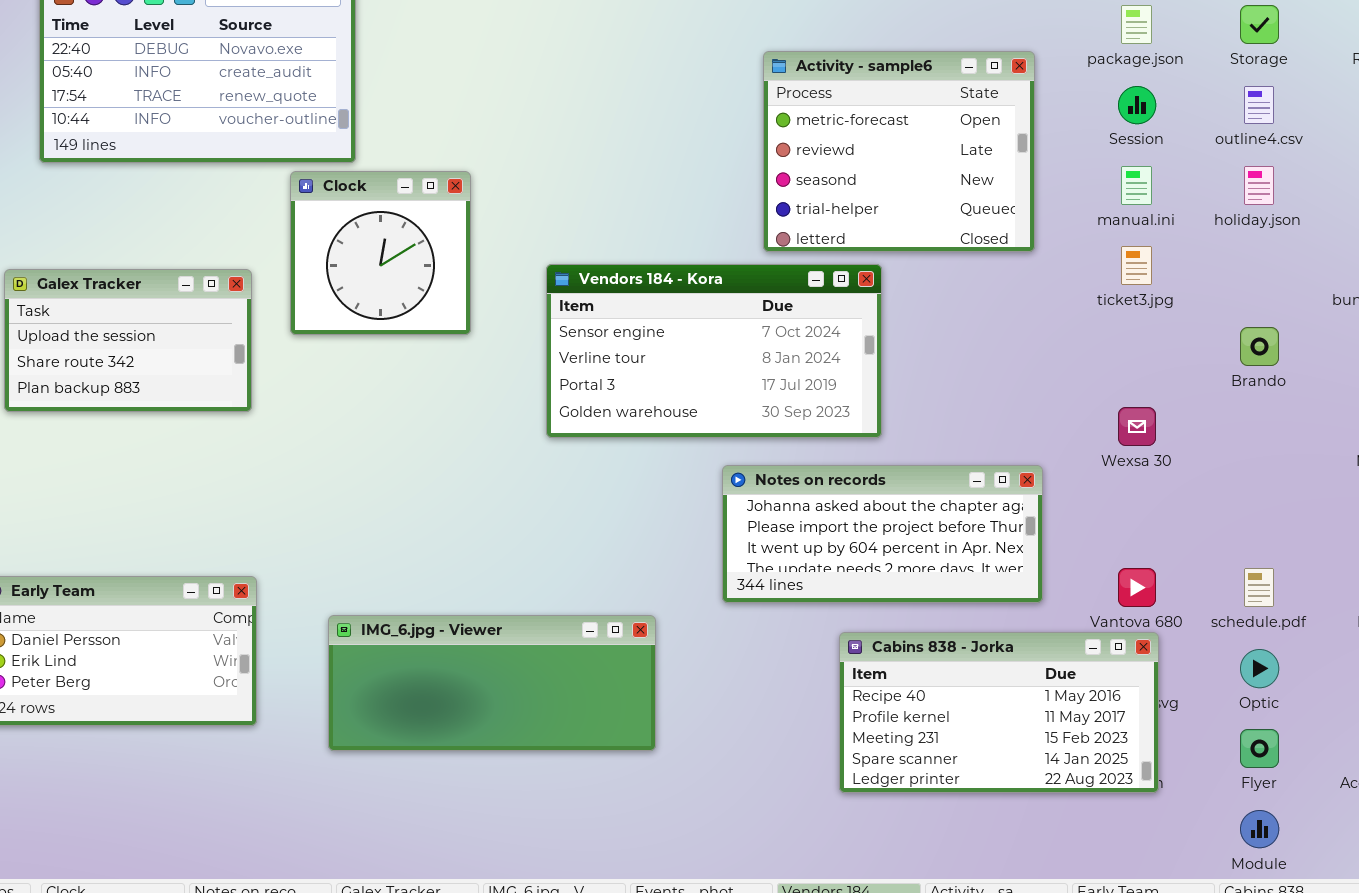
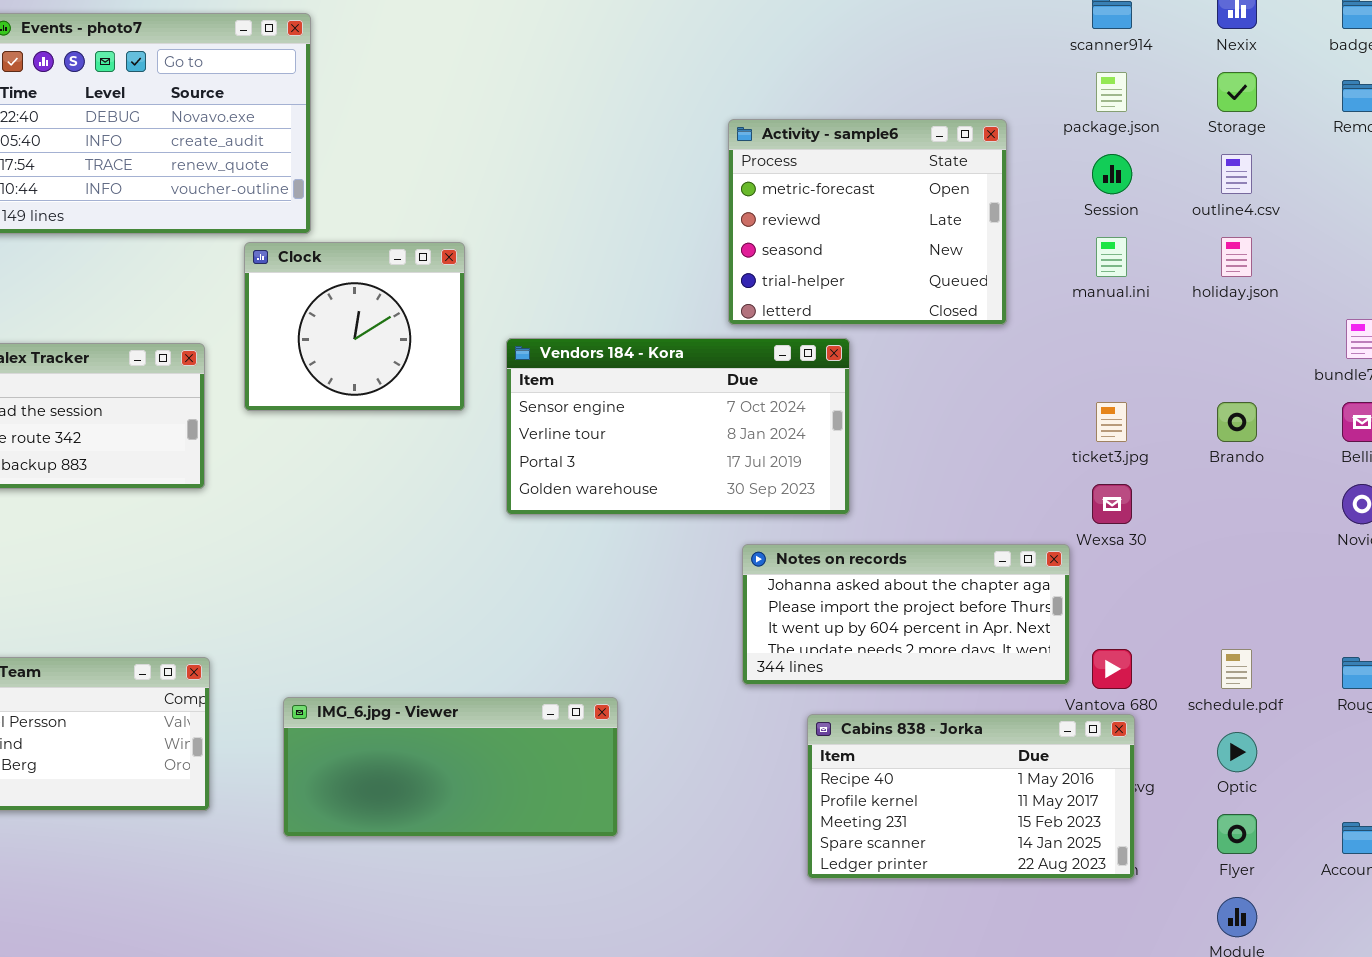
Clock: [290,171,471,335] -> [244,242,465,411], resized
ticket3.jpg: [1121,246,1152,285] -> [1096,402,1127,442], moved
Notes on records: [722,465,1043,603] -> [742,544,1070,685], moved

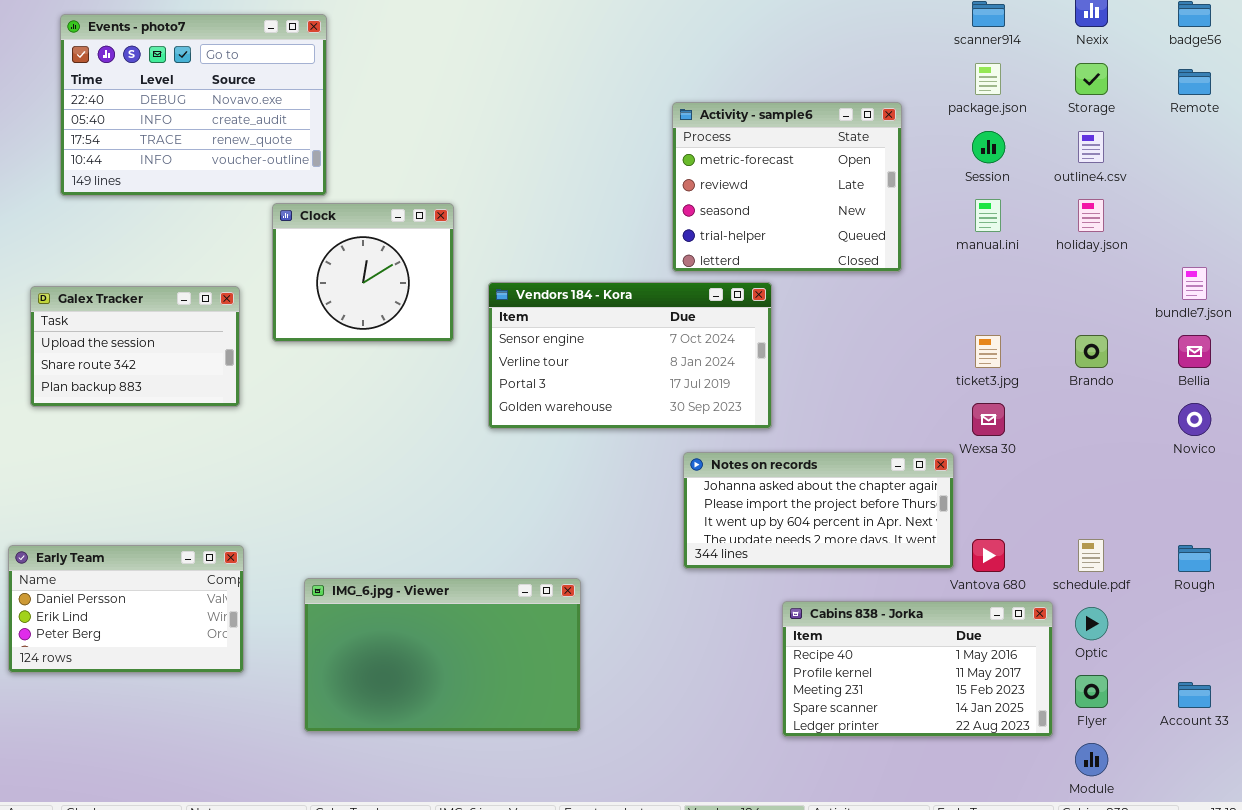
IMG_6.jpg - Viewer: [283,697,618,837] -> [304,578,581,732], resized
Cabins 838 - Jorka: [807,714,1135,879] -> [782,601,1053,737], moved

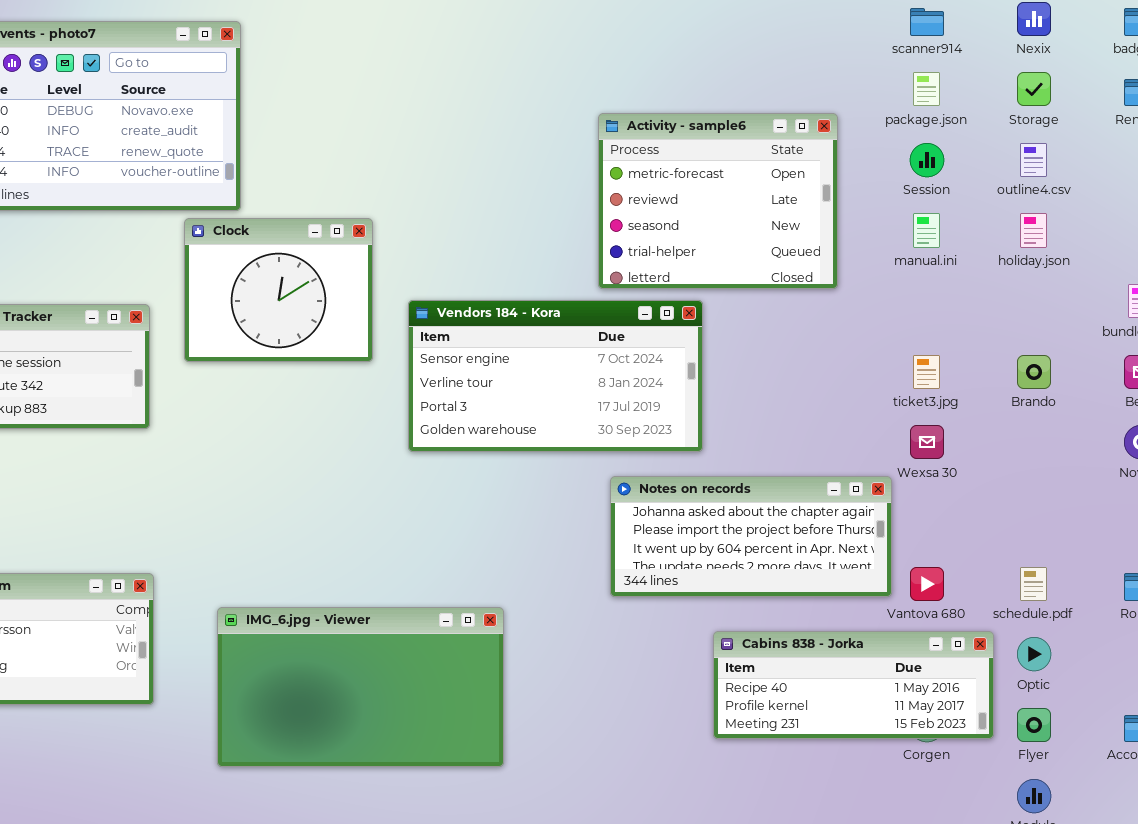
Cabins 838 - Jorka: [782,601,1053,737] -> [713,631,994,739], resized

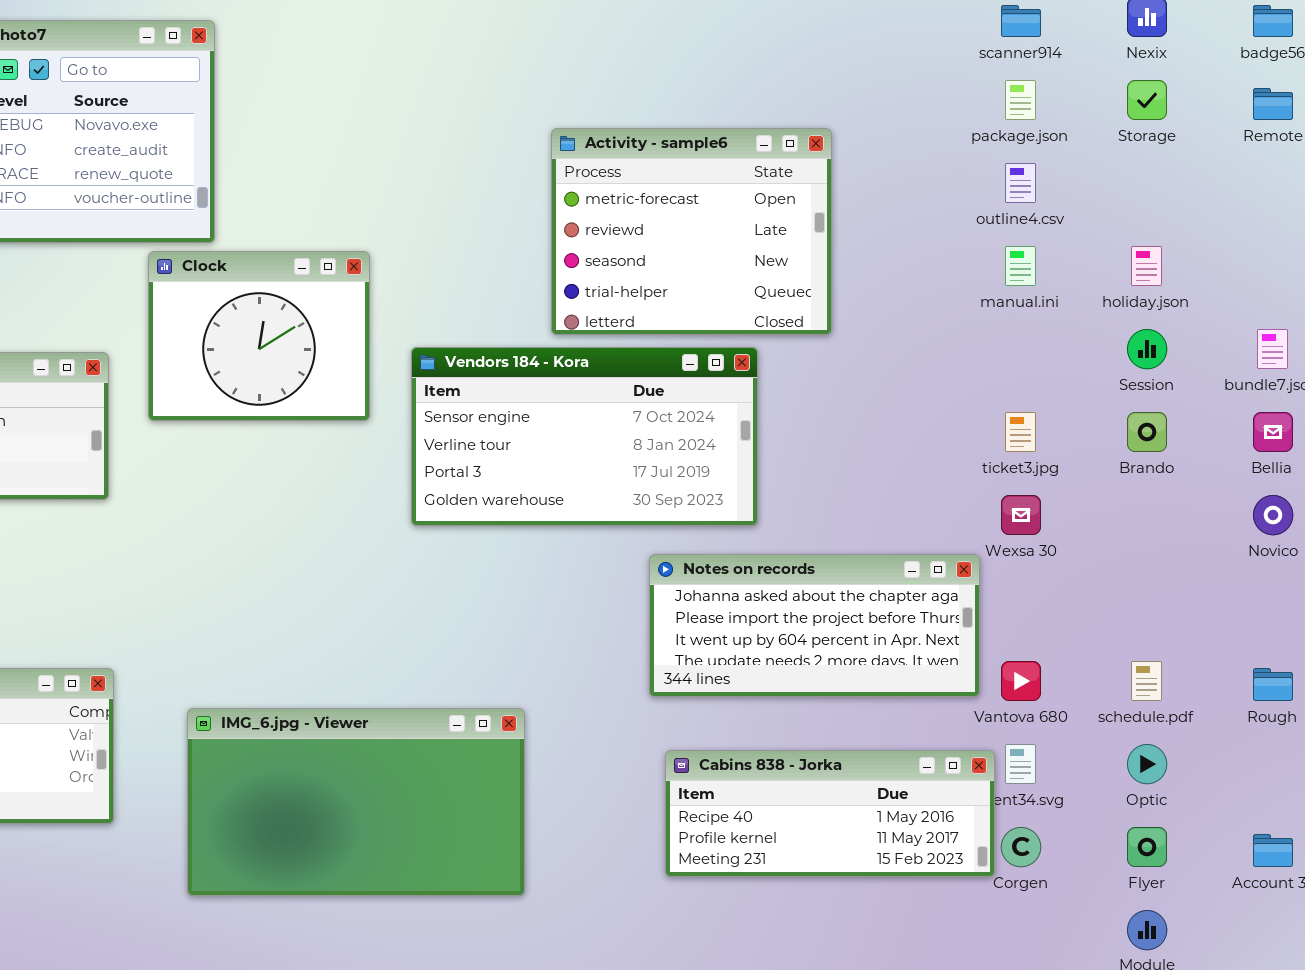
Activity - sample6: [598,113,838,289] -> [551,128,832,335], moved
Session: [910,143,944,177] -> [1127,329,1167,369], moved
outline4.csv: [1020,143,1047,177] -> [1005,163,1036,203], moved
Cabins 838 - Jorka: [713,631,994,739] -> [665,750,995,877], moved

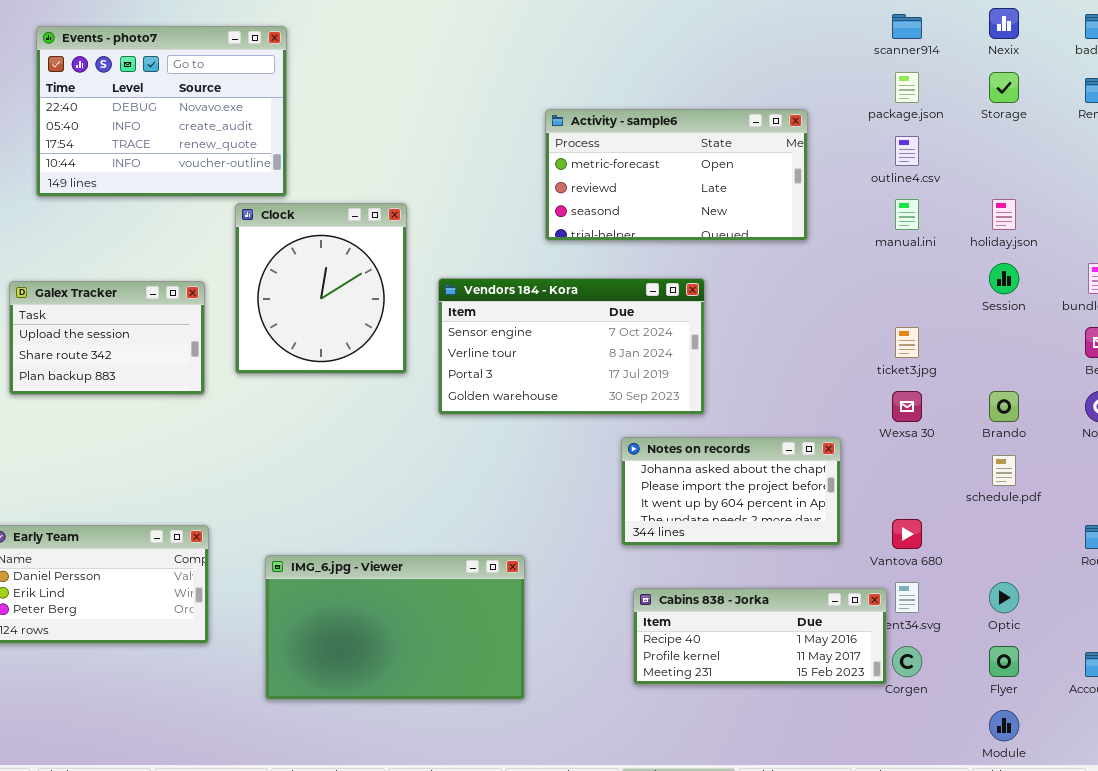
Activity - sample6: [551,128,832,335] -> [545,109,808,241], resized
Clock: [148,251,370,421] -> [235,203,407,374], resized
Brando: [1127,412,1167,452] -> [989,391,1019,422], moved
Notes on records: [649,554,980,697] -> [621,437,841,546], resized
schedule.pdf: [1131,661,1162,701] -> [992,455,1016,486], moved

